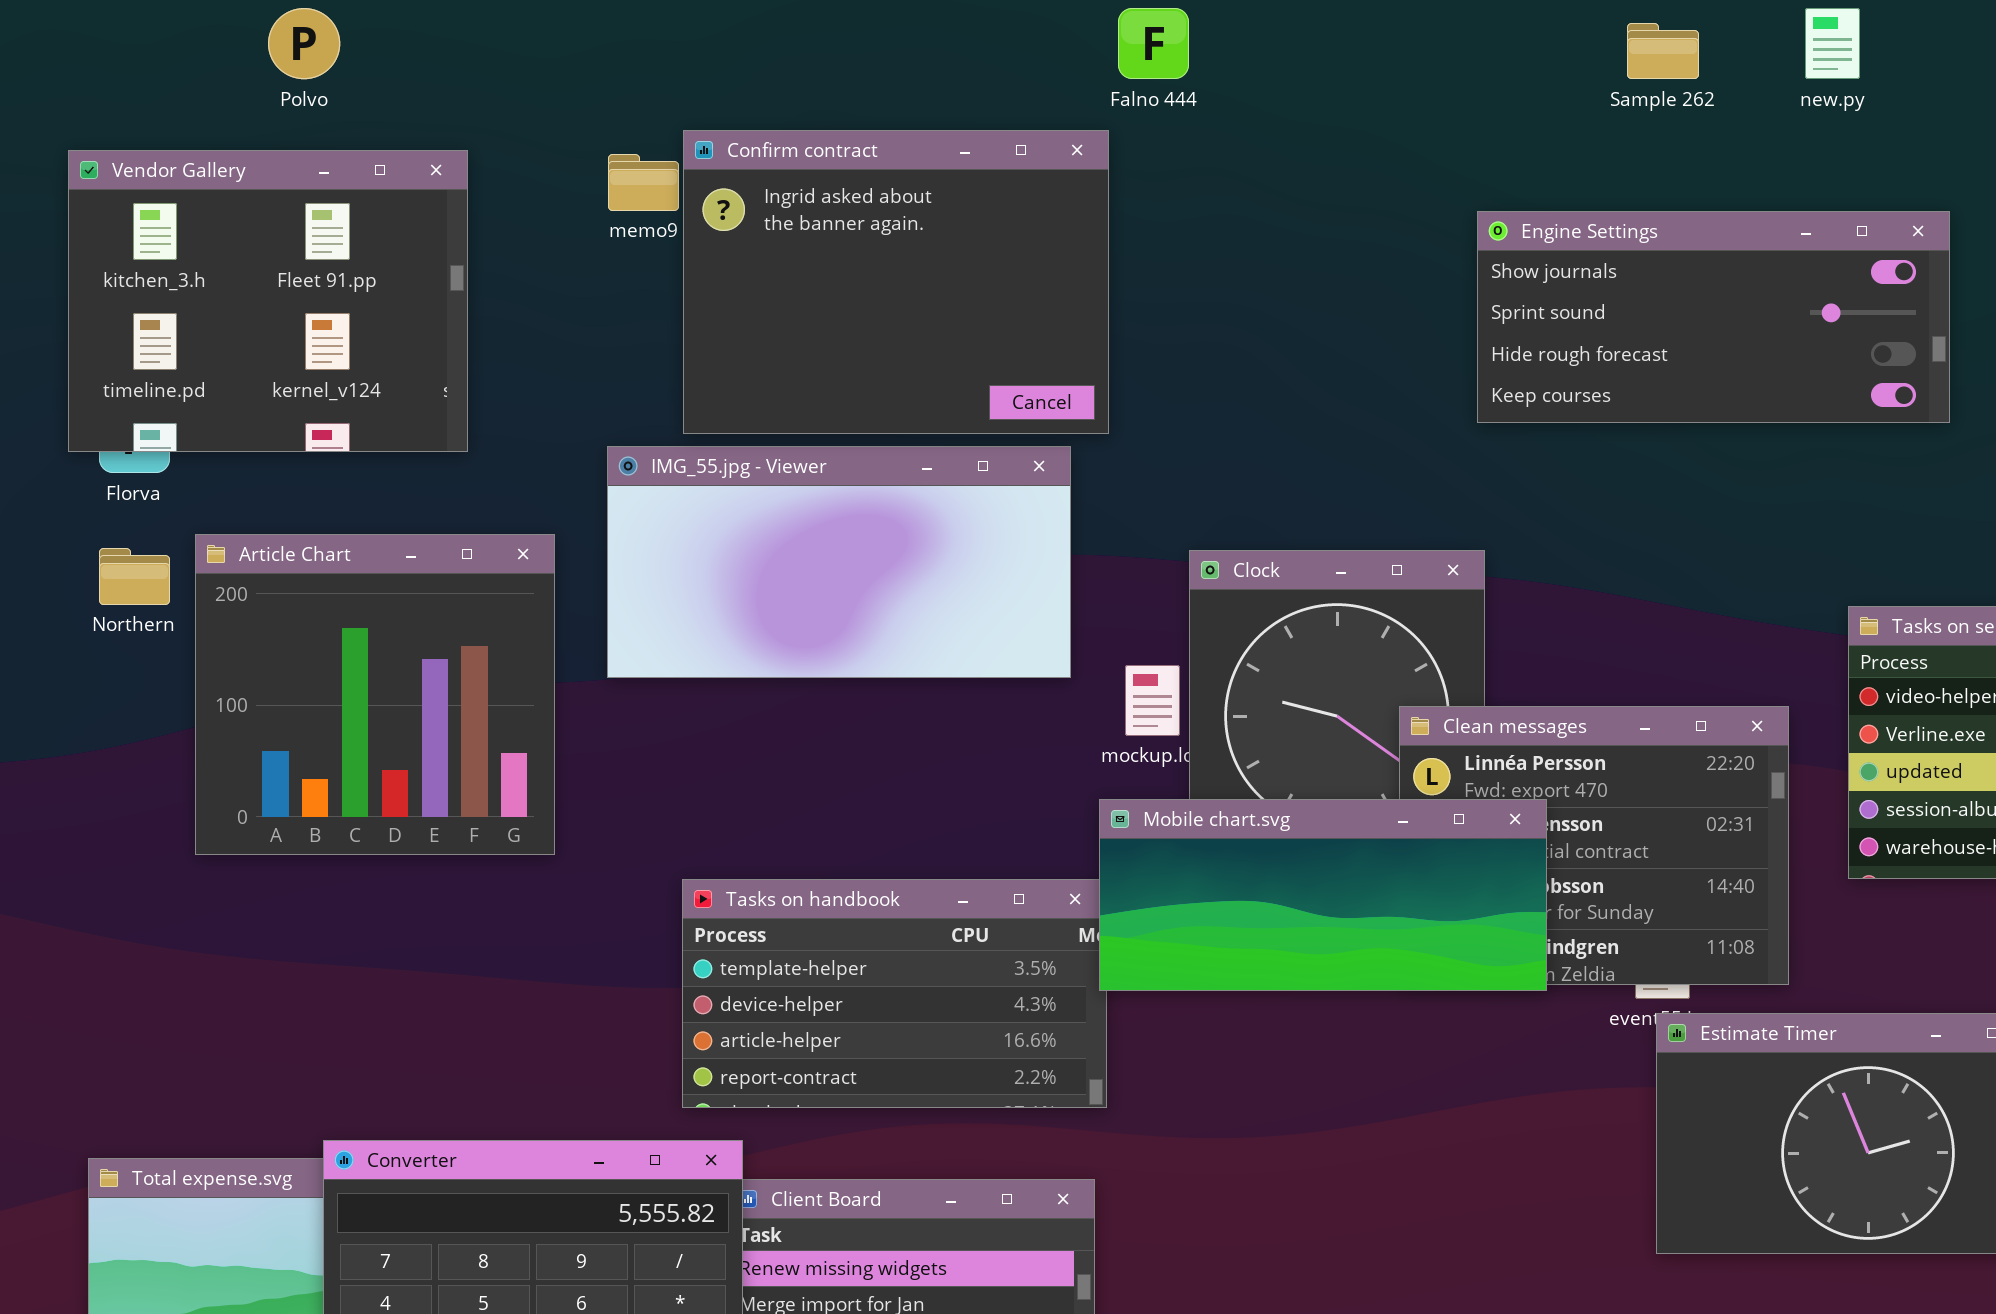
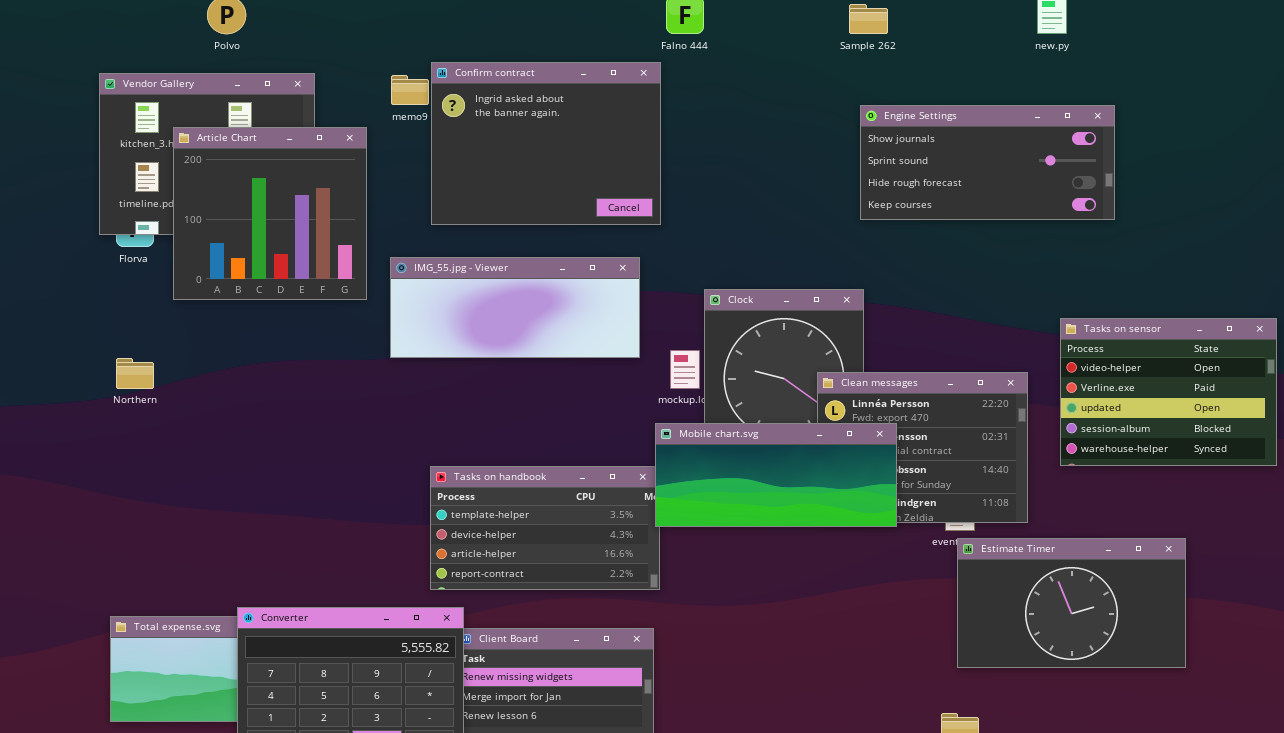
Sample 262: [1627,23,1699,79] -> [849,4,888,34], moved
IMG_55.jpg - Viewer: [607,446,1071,678] -> [390,257,640,358], resized
Article Chart: [195,534,555,855] -> [173,127,367,300], moved
Northern: [99,548,170,605] -> [116,358,154,389], moved

